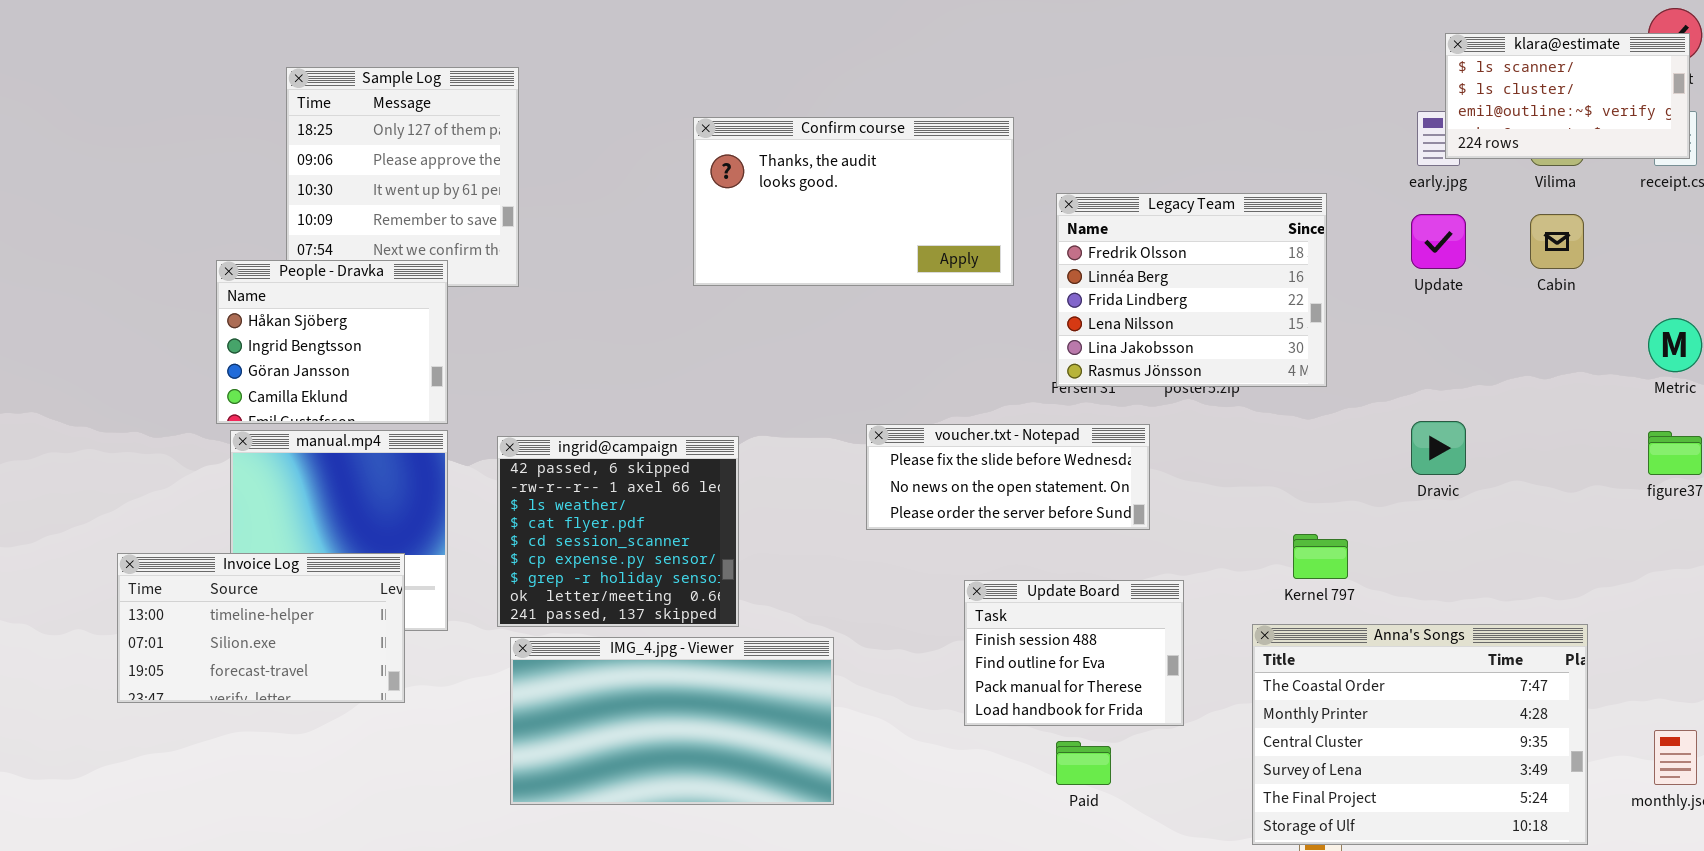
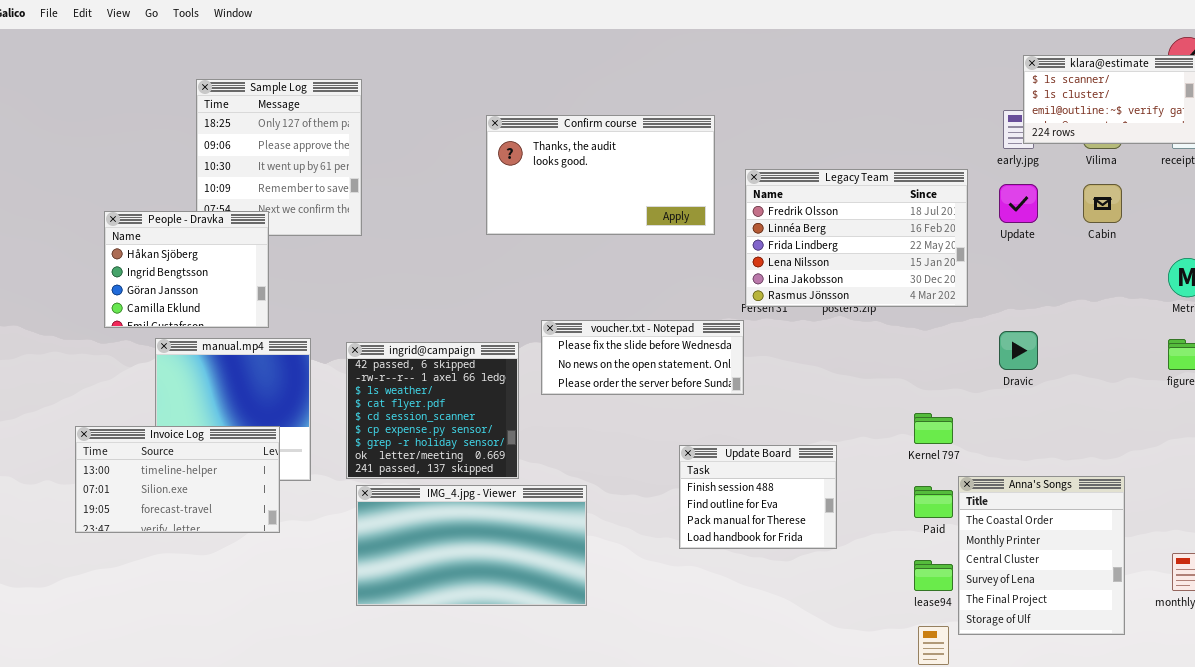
Legacy Team: [1056,193,1327,387] -> [745,169,968,307], resized
People - Dravka: [216,260,448,424] -> [104,211,269,328], moved
voucher.txt - Notepad: [866,424,1150,530] -> [541,320,744,395], moved
Anna's Songs: [1252,624,1588,845] -> [958,476,1125,635], resized
Paid: [1056,741,1111,785] -> [914,486,953,518], moved

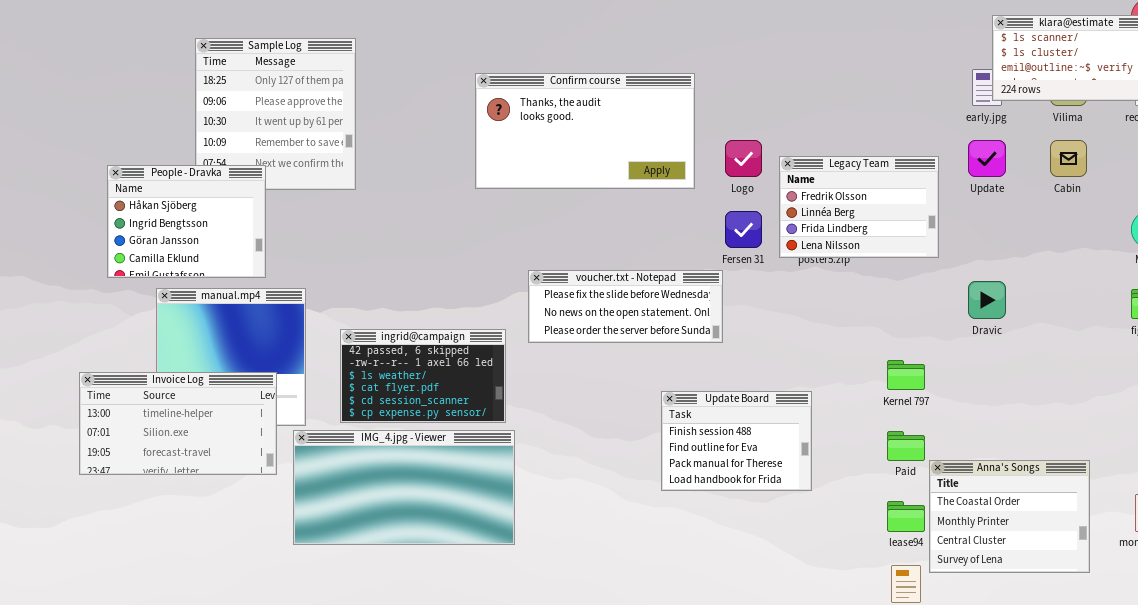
Legacy Team: [745,169,968,307] -> [779,156,939,258], resized
ingrid@campaign: [346,342,519,479] -> [340,329,506,423], resized
Anna's Songs: [958,476,1125,635] -> [929,460,1090,573], resized
IMG_4.jpg - Viewer: [356,485,587,606] -> [293,430,515,545], moved

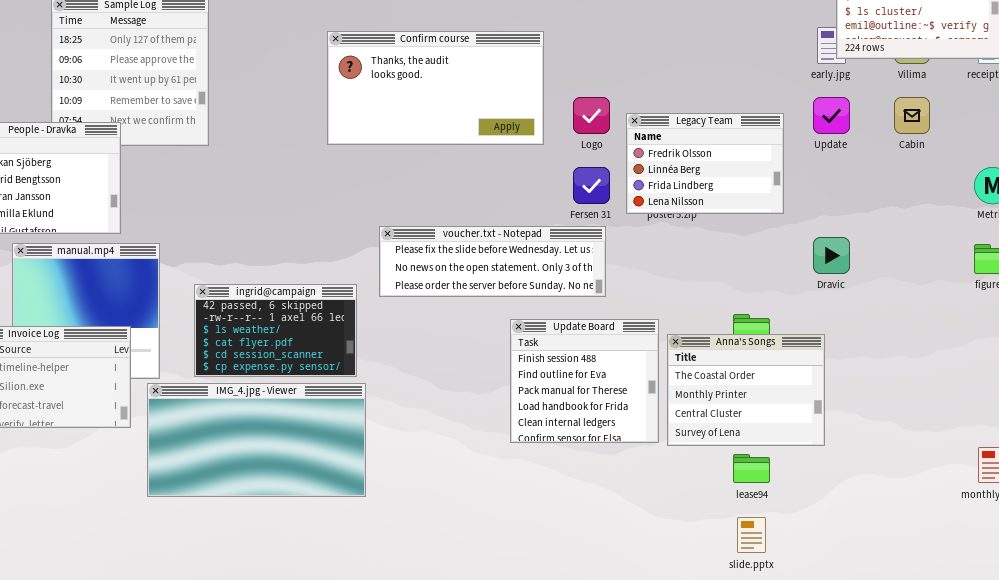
voucher.txt - Notepad: [528,270,723,343] -> [379,226,606,297], resized
Update Board: [661,391,812,491] -> [510,319,659,443], resized
Anna's Songs: [929,460,1090,573] -> [667,334,825,446], moved

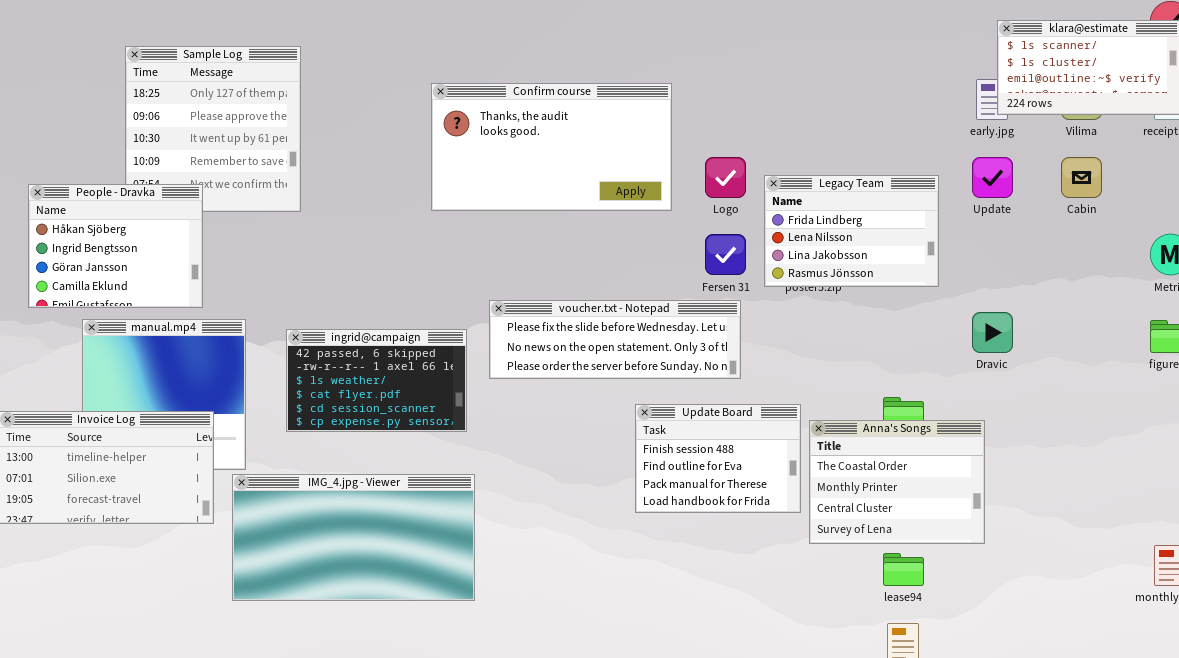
Legacy Team: [626,113,784,214] -> [764,175,939,287], scrolled down 2 rows
ingrid@campaign: [194,284,357,377] -> [286,329,467,432], moved
Update Board: [510,319,659,443] -> [635,404,801,513], resized

